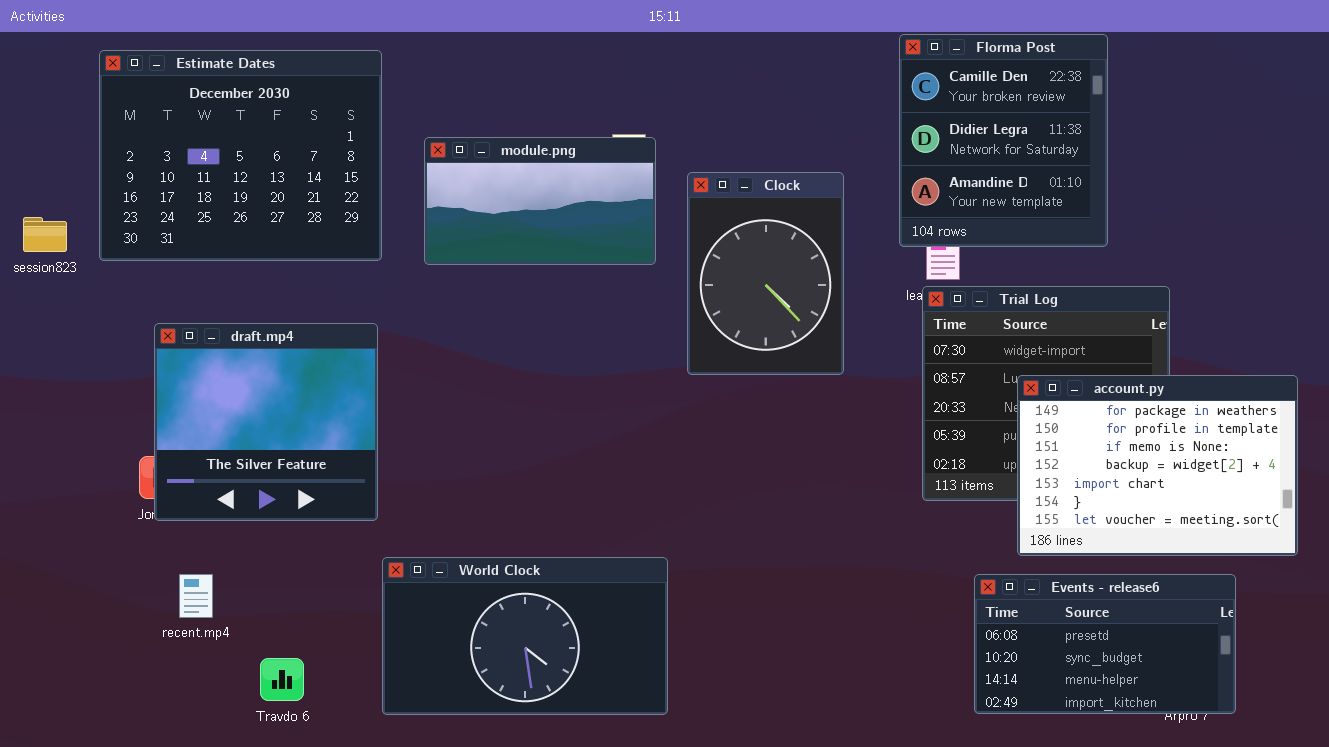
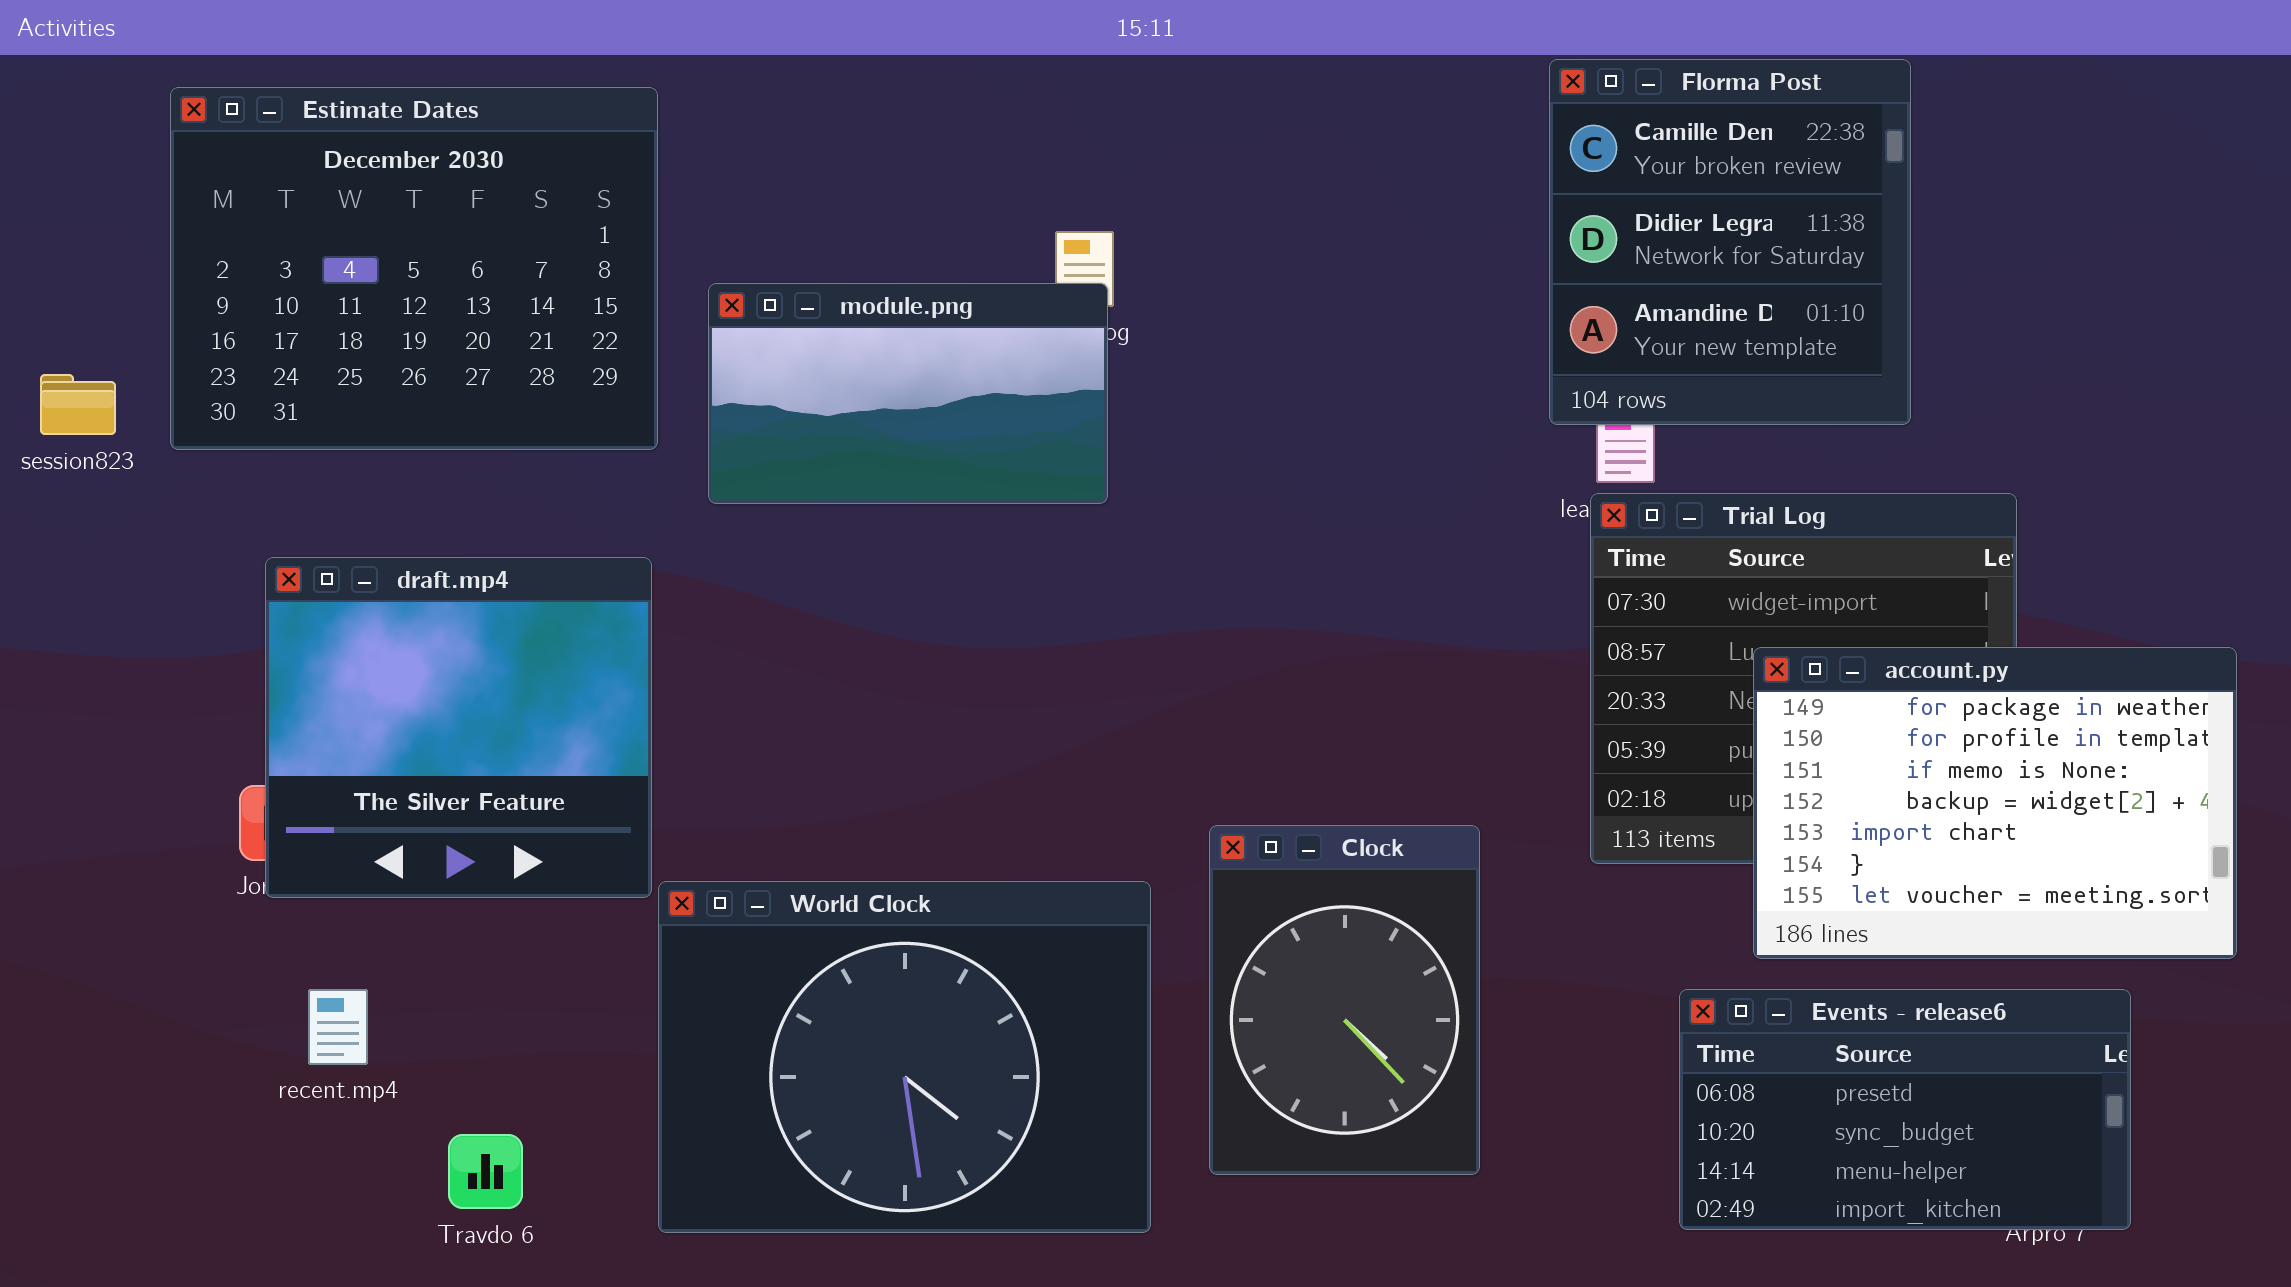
module.png: [424,137,656,265] -> [708,283,1108,504], moved
Clock: [687,172,844,375] -> [1209,825,1480,1175], moved
World Clock: [382,557,668,715] -> [658,881,1151,1233], resized

